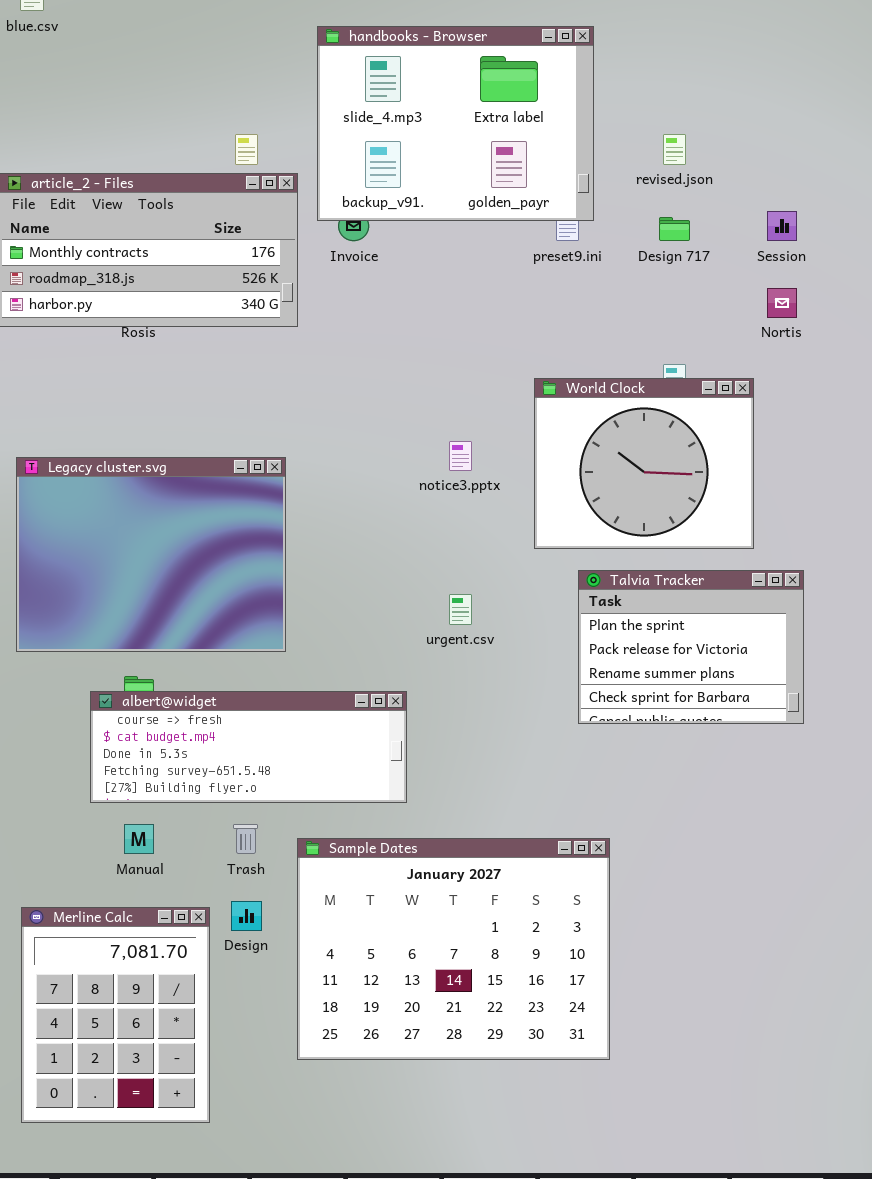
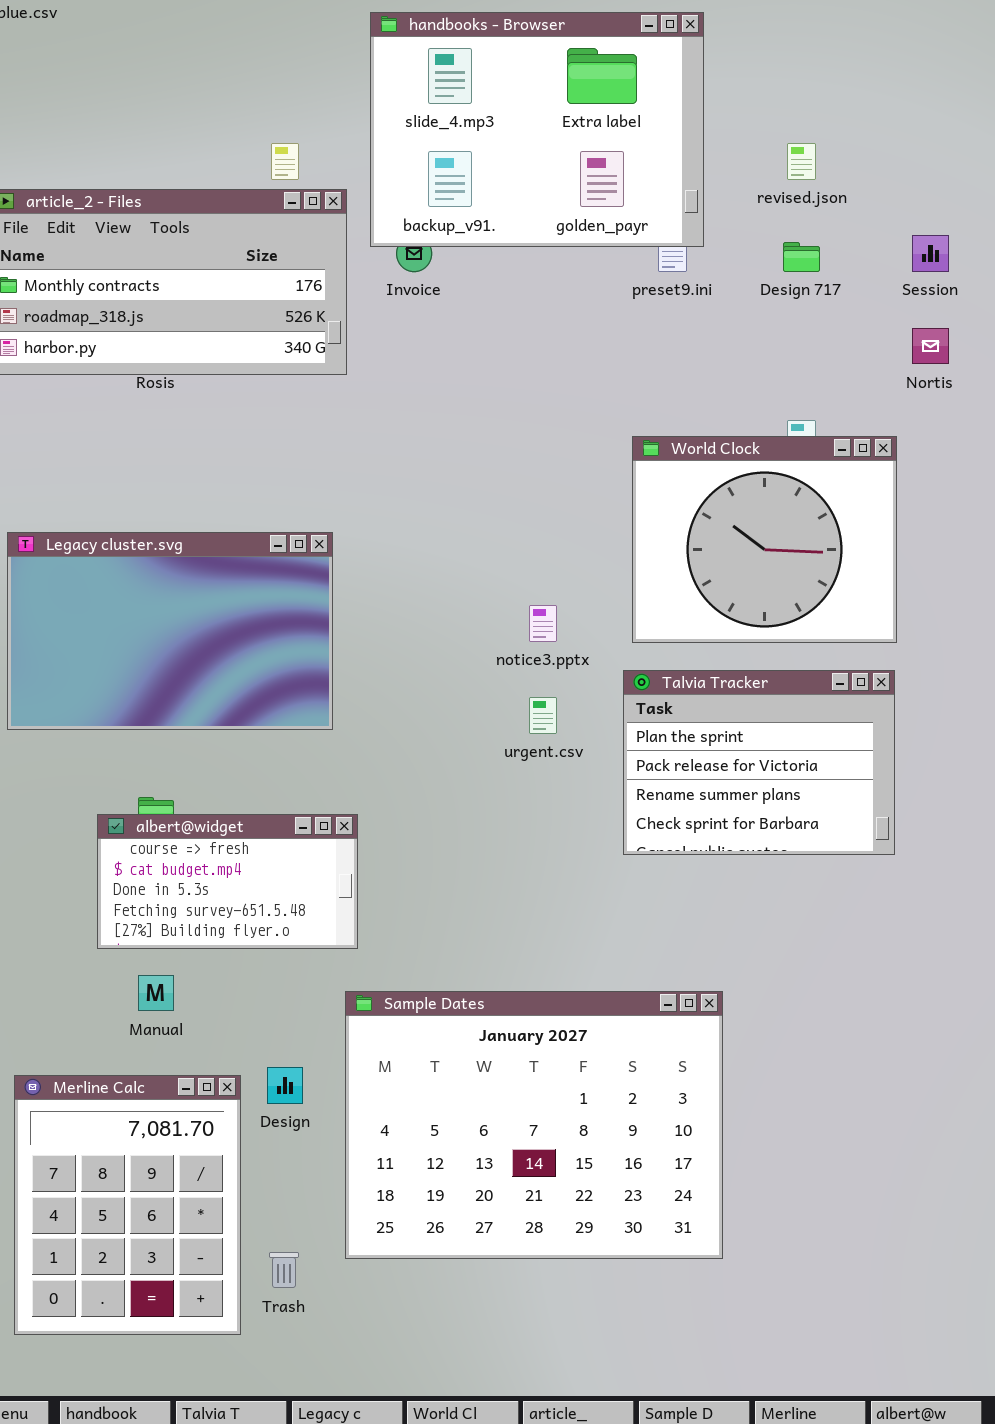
notice3.pptx: [449,441,472,471] -> [529,605,557,642], moved
Legacy cluster.svg: [16,457,286,652] -> [7,532,333,730], resized
Talvia Tracker: [578,570,804,724] -> [623,670,895,855], moved
albert@widget: [90,691,407,803] -> [97,814,358,949], resized
Trash: [233,824,258,854] -> [269,1252,299,1288], moved

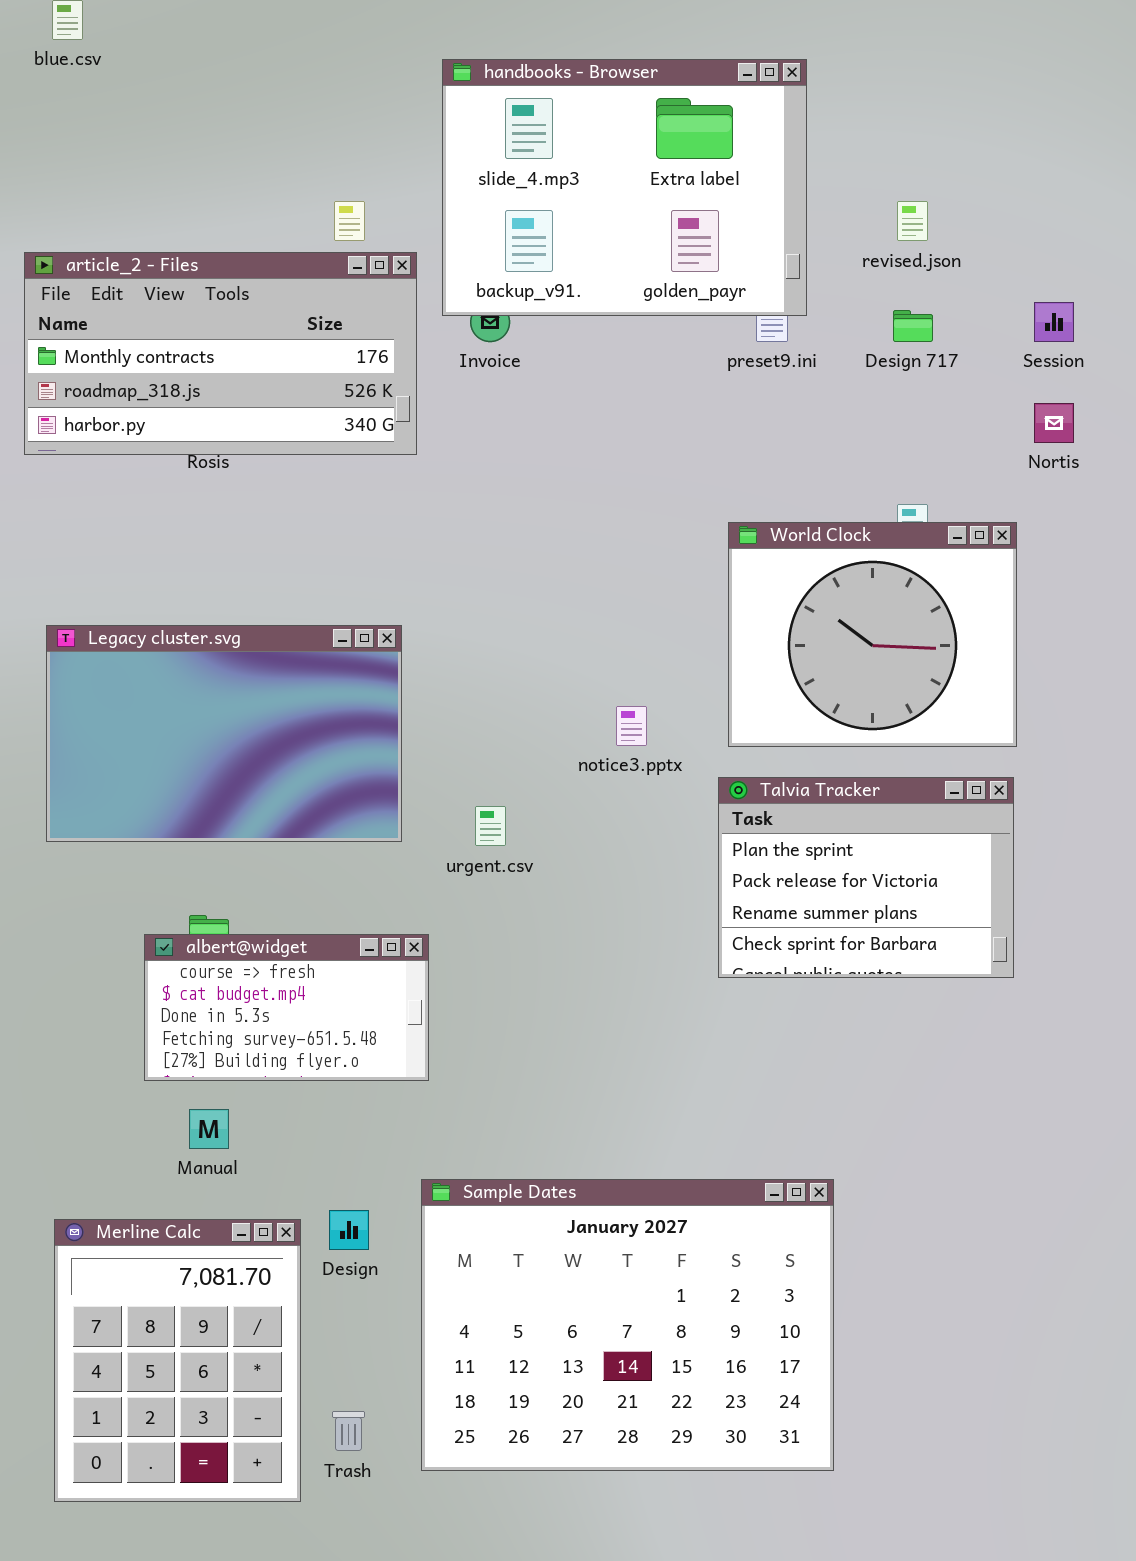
urgent.csv: [529,697,557,734] -> [475,806,506,846], moved
Sample Dates: [345,991,723,1259] -> [421,1179,834,1471], moved

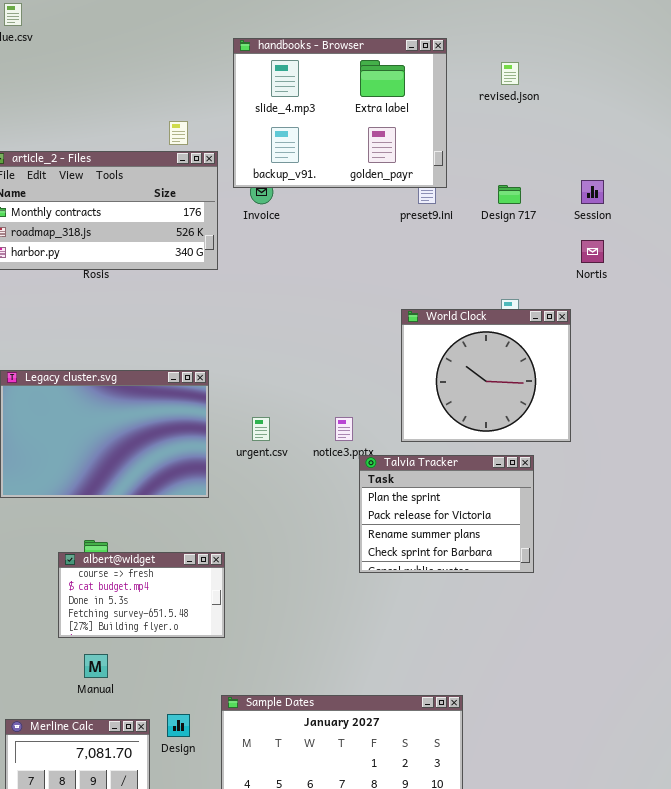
revised.json: [897,201,928,241] -> [501,62,519,85], moved
Talvia Tracker: [718,777,1014,978] -> [359,455,534,573], moved
urgent.csv: [475,806,506,846] -> [252,417,270,441], moved

